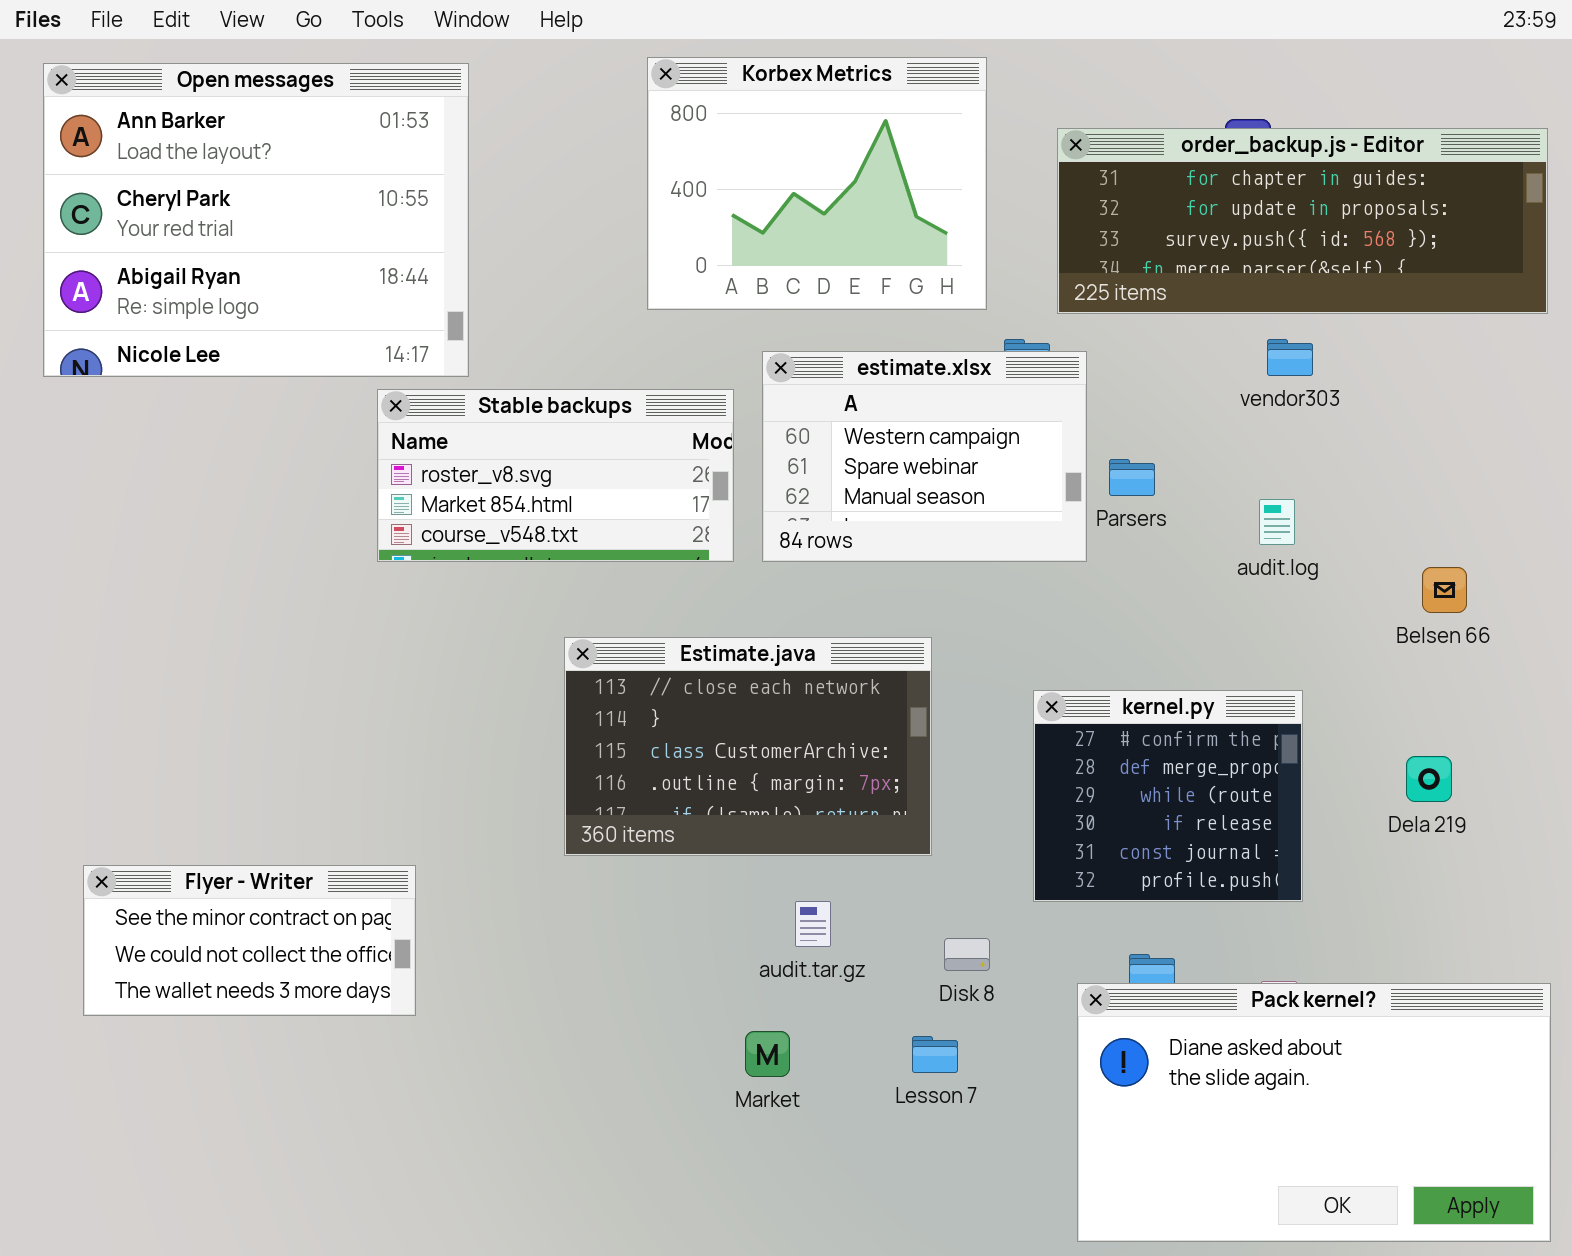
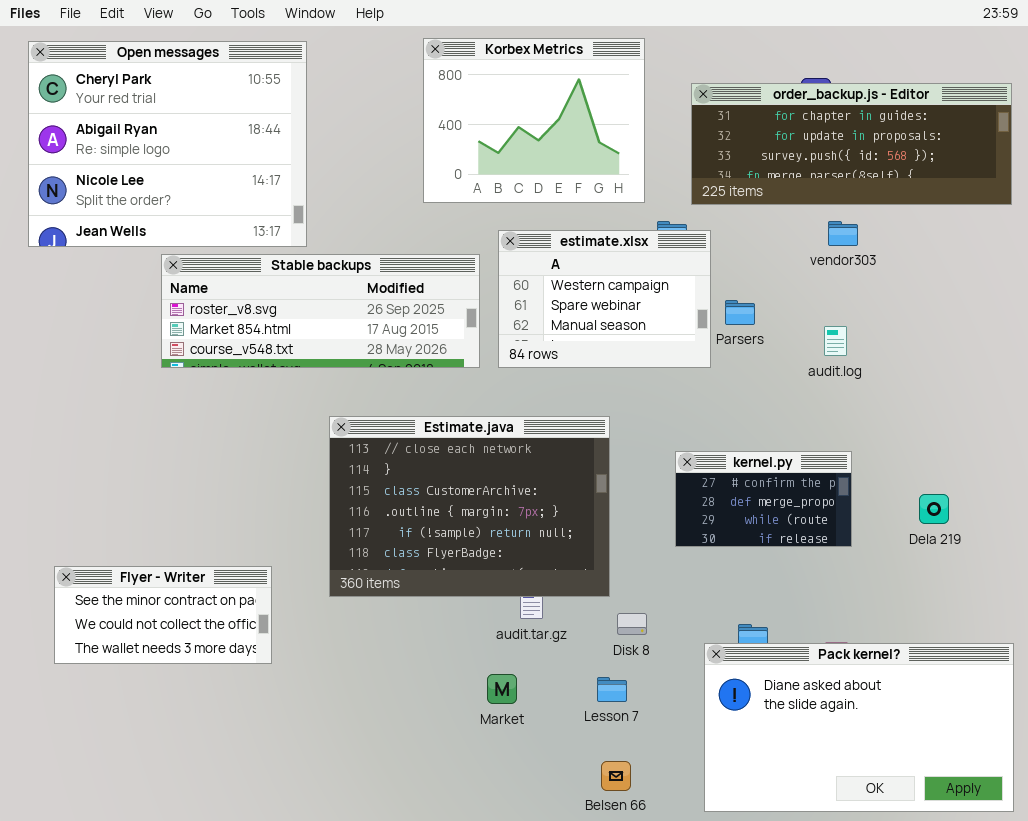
Open messages: [43,63,469,377] -> [28,41,307,247], scrolled down 1 row
Stable backups: [377,389,734,562] -> [161,254,480,368], resized
Belsen 66: [1422,567,1467,613] -> [601,761,631,791], moved
Estimate.java: [564,637,932,856] -> [329,416,610,597], resized
kernel.py: [1033,690,1303,902] -> [675,451,852,547], resized

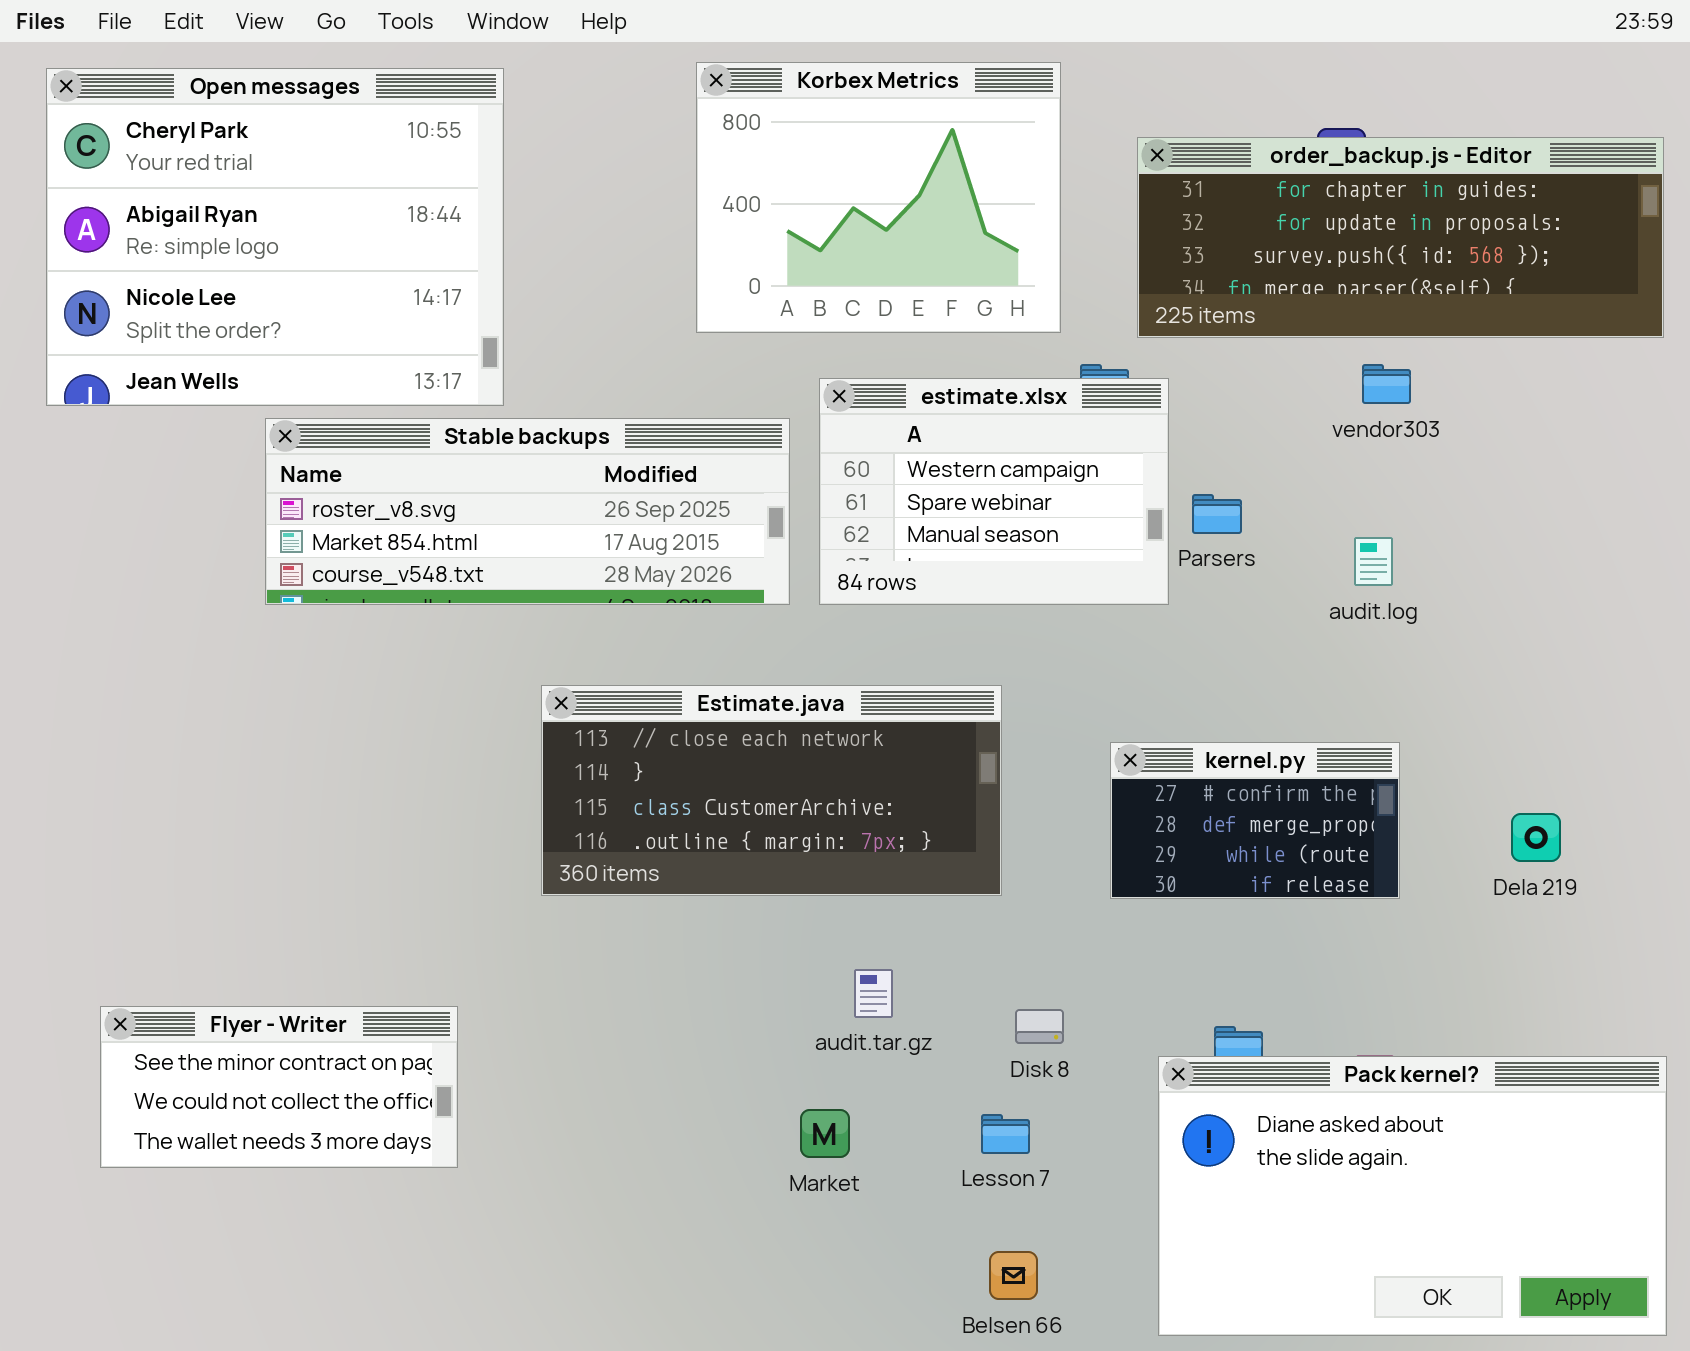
Estimate.java: [329,416,610,597] -> [541,685,1002,896], resized
Flyer - Writer: [54,566,272,664] -> [100,1006,458,1168], moved

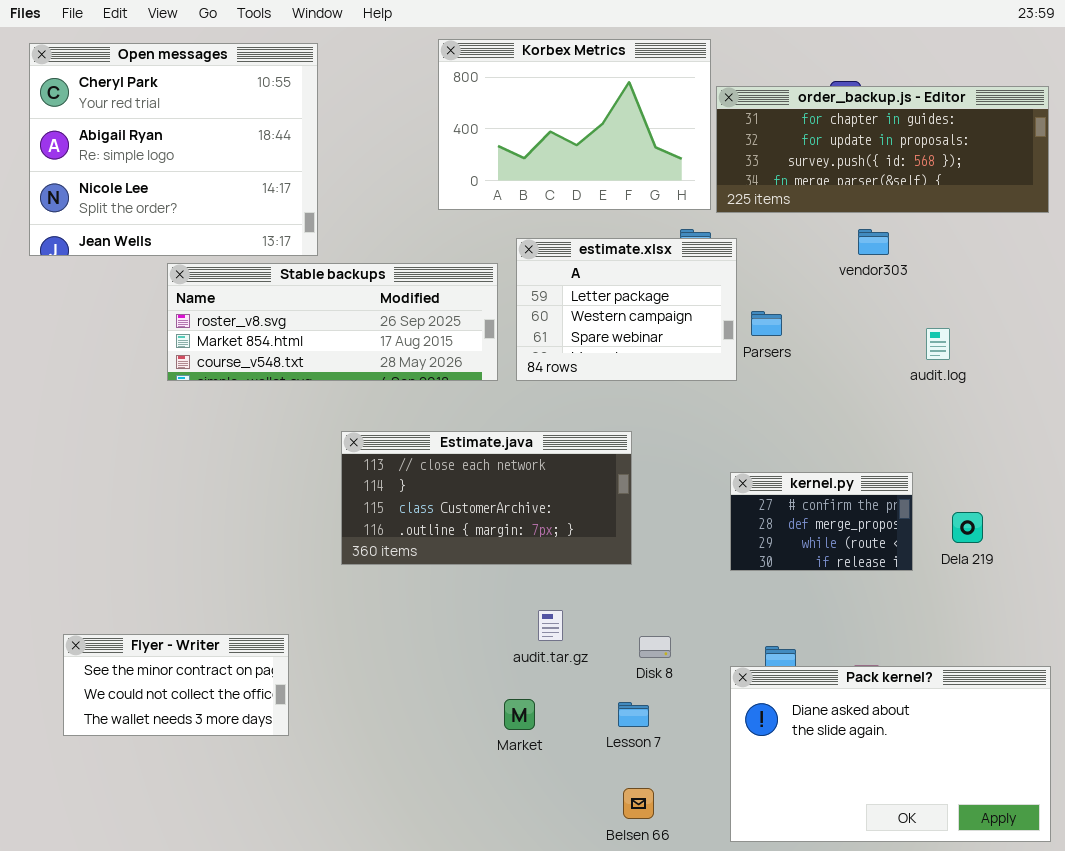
Korbex Metrics: [696,62,1061,333] -> [438,39,711,210], resized
estimate.xlsx: [819,378,1169,605] -> [516,238,737,381], scrolled up 1 row
audit.log: [1354,537,1393,586] -> [926,328,950,360], moved
kernel.py: [1110,742,1400,899] -> [730,472,913,571], moved

